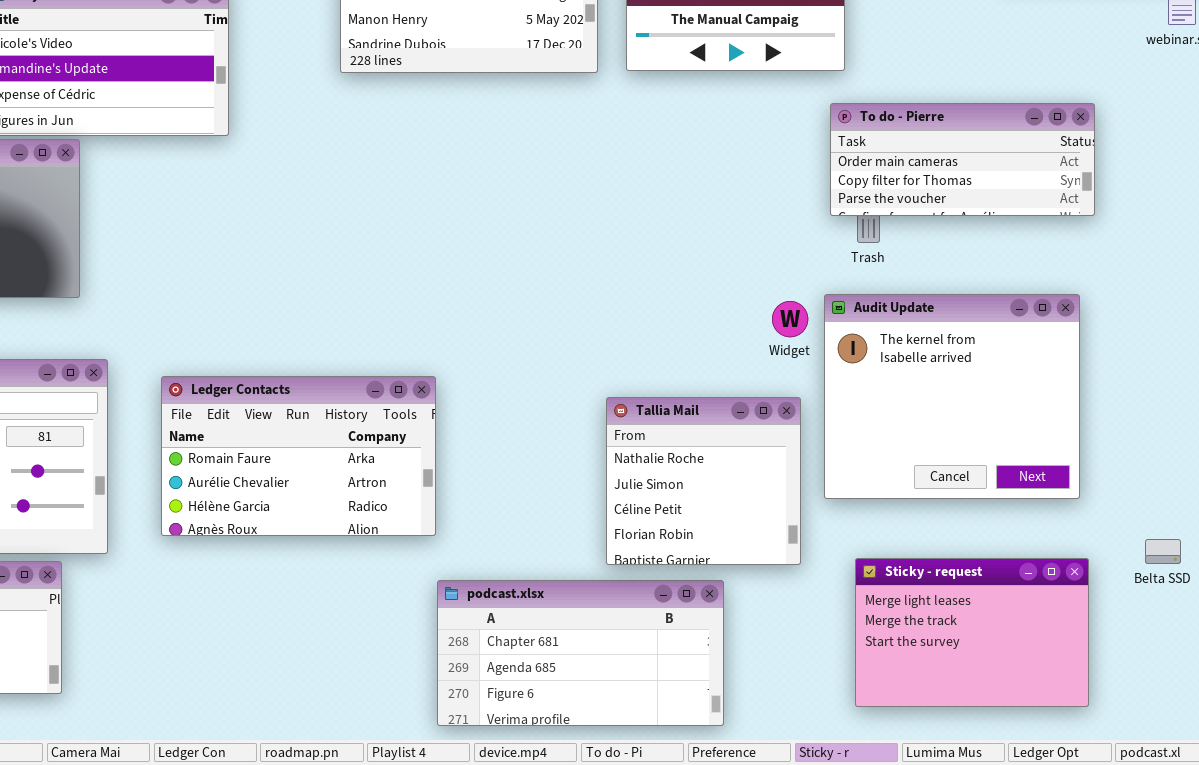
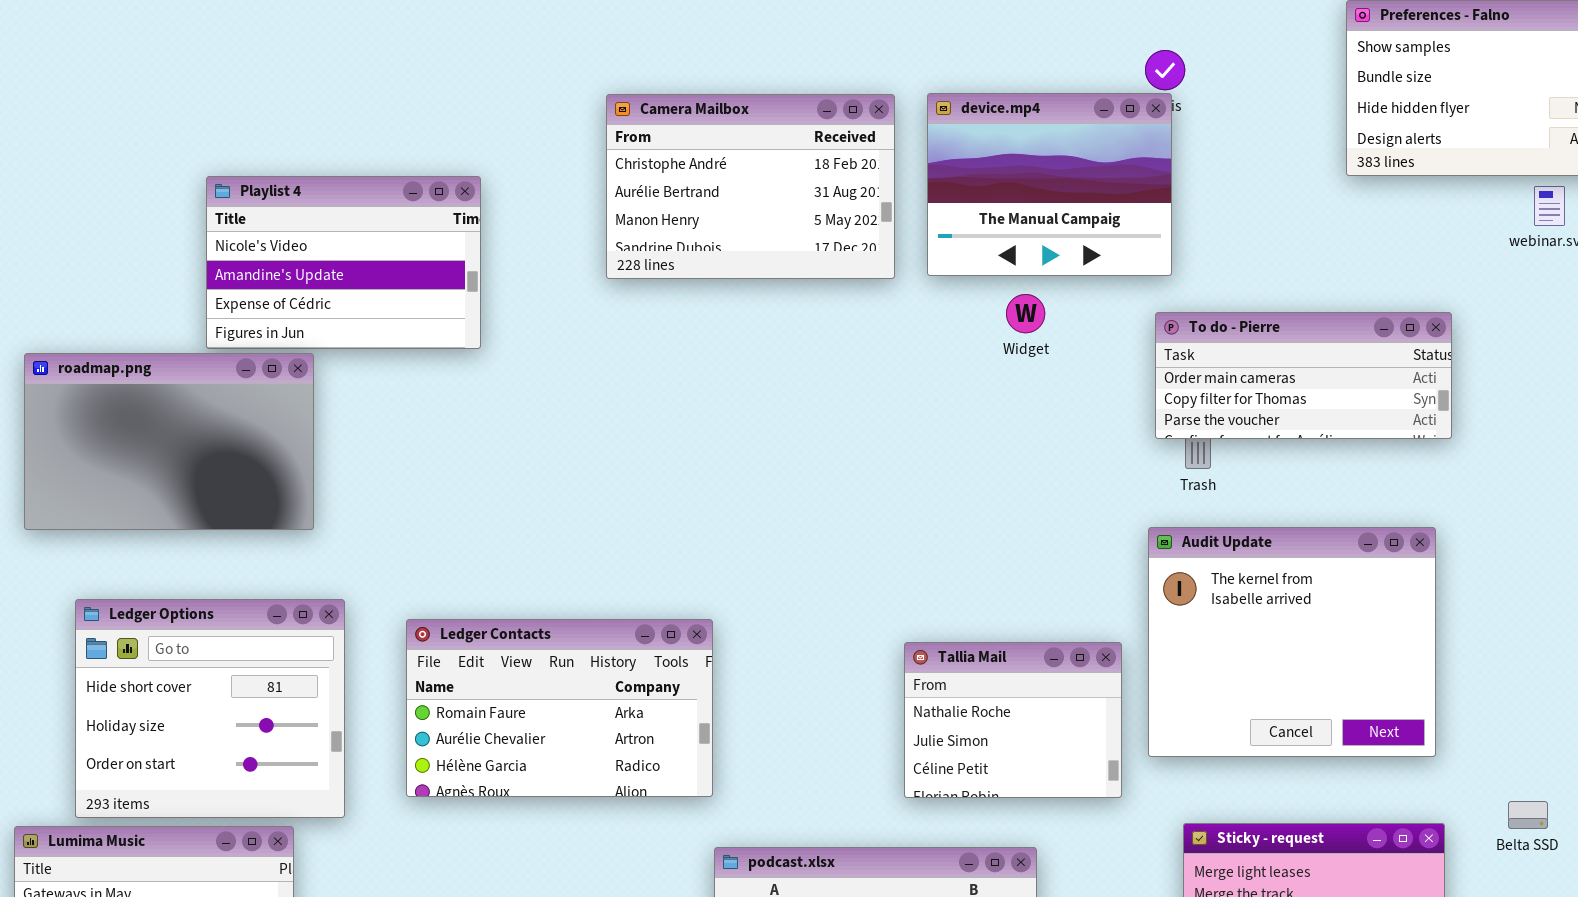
Widget: [772,301,808,337] -> [1006,294,1045,333], moved
Tallia Mail: [606,397,801,565] -> [904,642,1122,798], resized

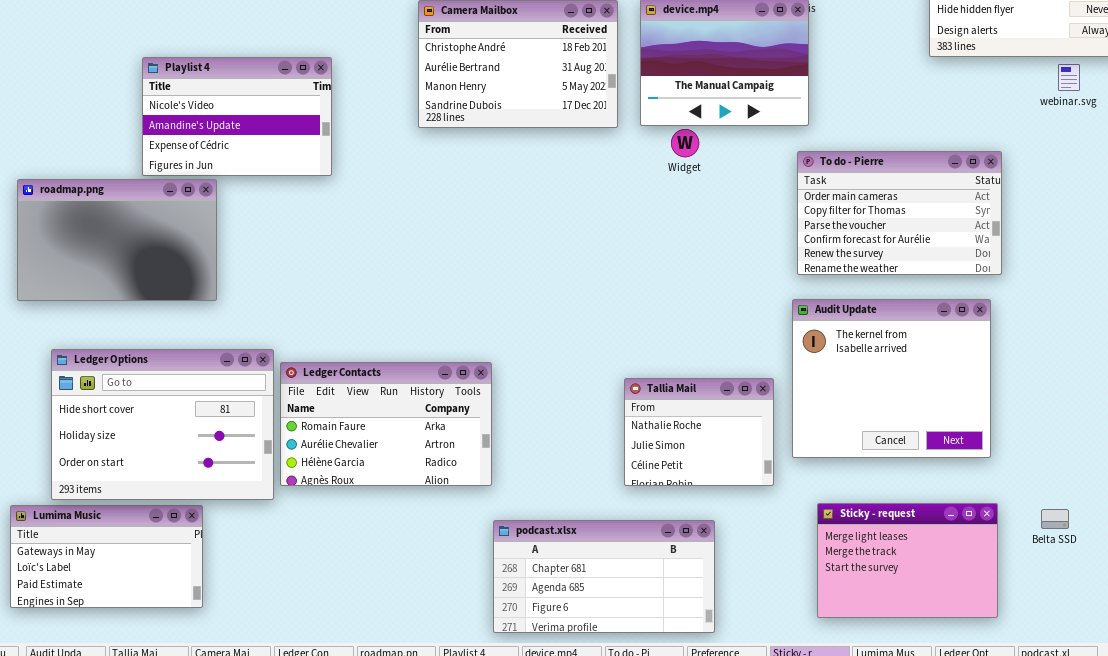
Widget: [1006,294,1045,333] -> [671,129,699,157], moved
To do - Pierre: [1155,312,1452,439] -> [797,151,1002,275], resized
Ledger Options: [75,599,345,818] -> [51,349,274,500], resized
Belta SSD: [1508,801,1548,829] -> [1041,509,1069,529], moved

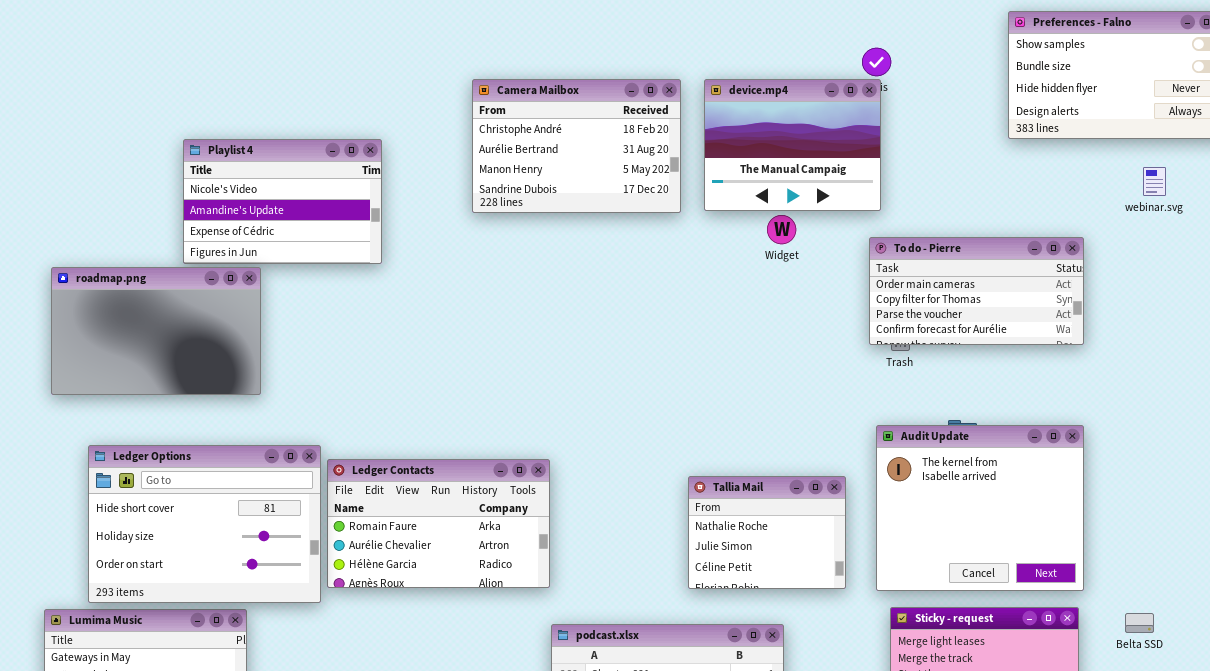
webinar.svg: [1058,64,1080,91] -> [1143,167,1166,196], moved
Widget: [671,129,699,157] -> [767,215,796,244], moved
To do - Pierre: [797,151,1002,275] -> [869,237,1084,345], resized
Audit Update: [792,299,991,458] -> [876,425,1084,591], moved

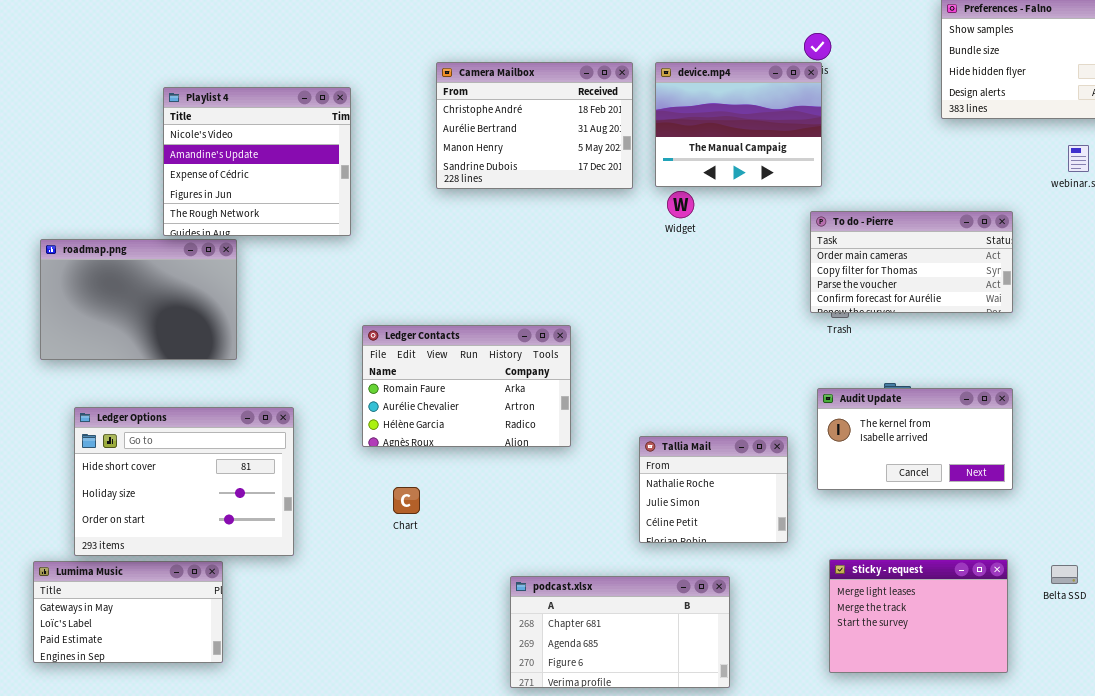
Playlist 4: [183,139,382,264] -> [163,87,351,236], resized
Widget: [767,215,796,244] -> [667,191,694,218], moved
Audit Update: [876,425,1084,591] -> [817,388,1013,490], resized
Ledger Contacts: [327,459,550,588] -> [362,325,571,447], moved

